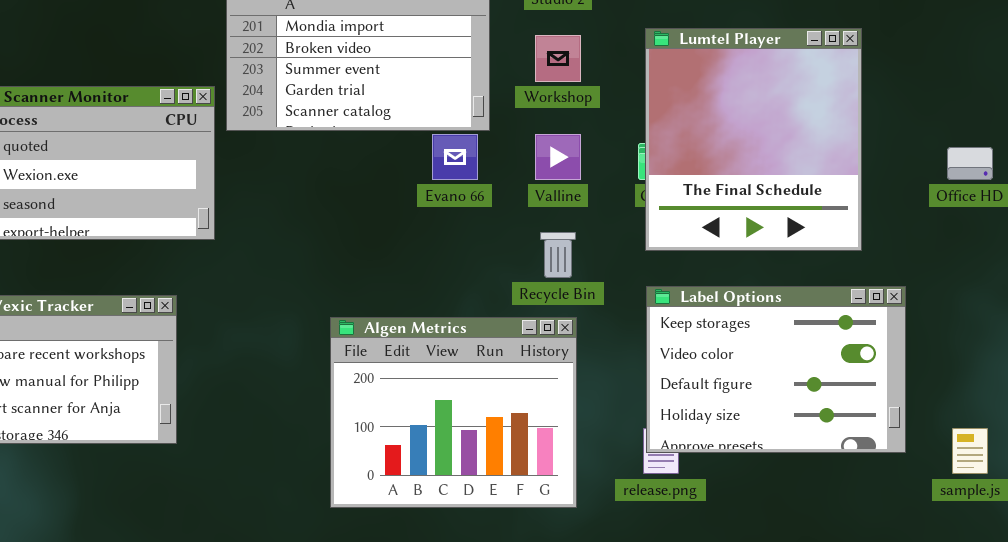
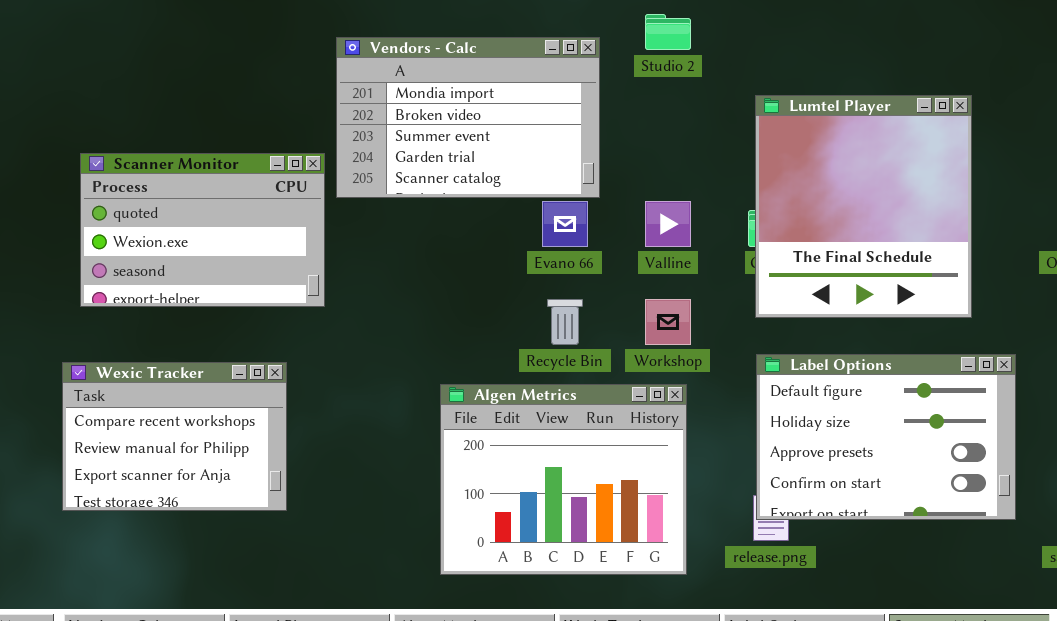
Workshop: [535,35,581,82] -> [645,299,691,345], moved
Recycle Bin: [540,232,576,278] -> [547,299,583,345], moved
Label Options: [646,286,906,453] -> [756,354,1016,520], scrolled down 2 rows

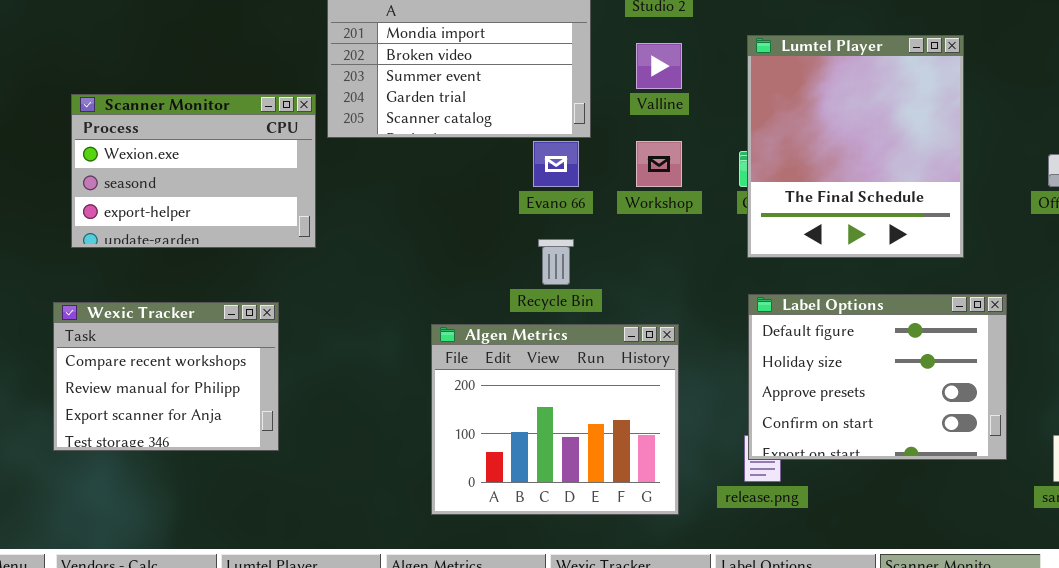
Scanner Monitor: [80,153,325,307] -> [71,94,316,248], scrolled down 1 row
Valline: [645,201,691,247] -> [636,43,682,89], moved
Workshop: [645,299,691,345] -> [636,141,682,187], moved

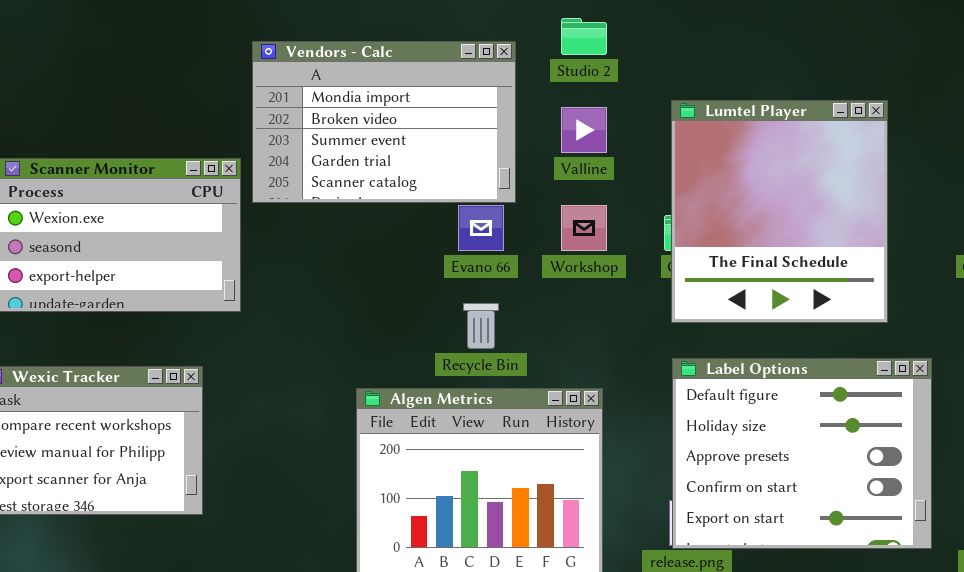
Label Options: [748,294,1007,460] -> [672,358,932,549], resized

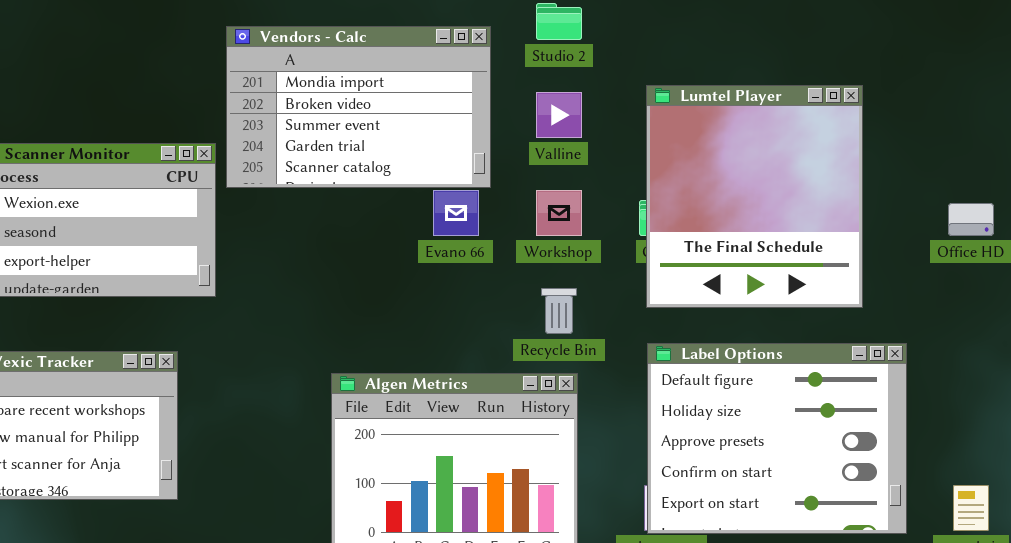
Recycle Bin: [463,303,499,349] -> [541,288,577,334], moved

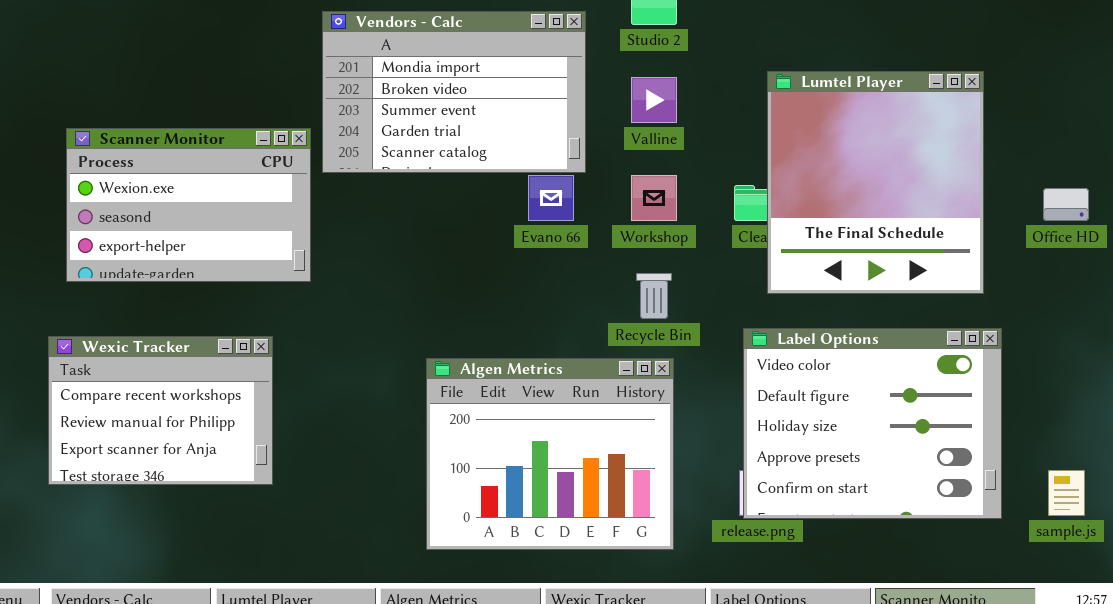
Lumtel Player: [646,85,863,308] -> [767,71,984,294], moved
Label Options: [647,343,907,534] -> [743,328,1002,519], scrolled up 1 row

